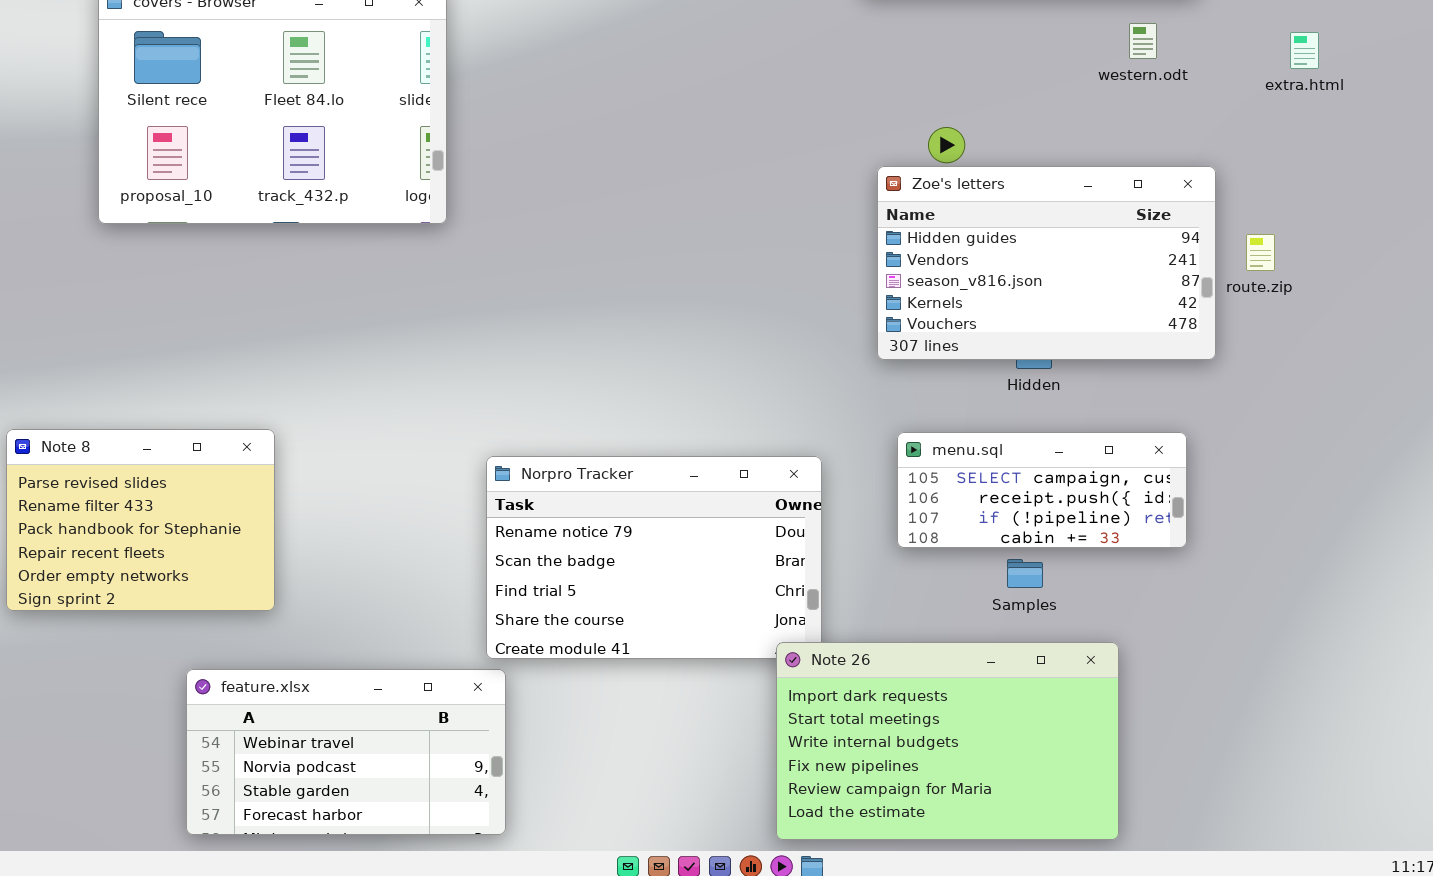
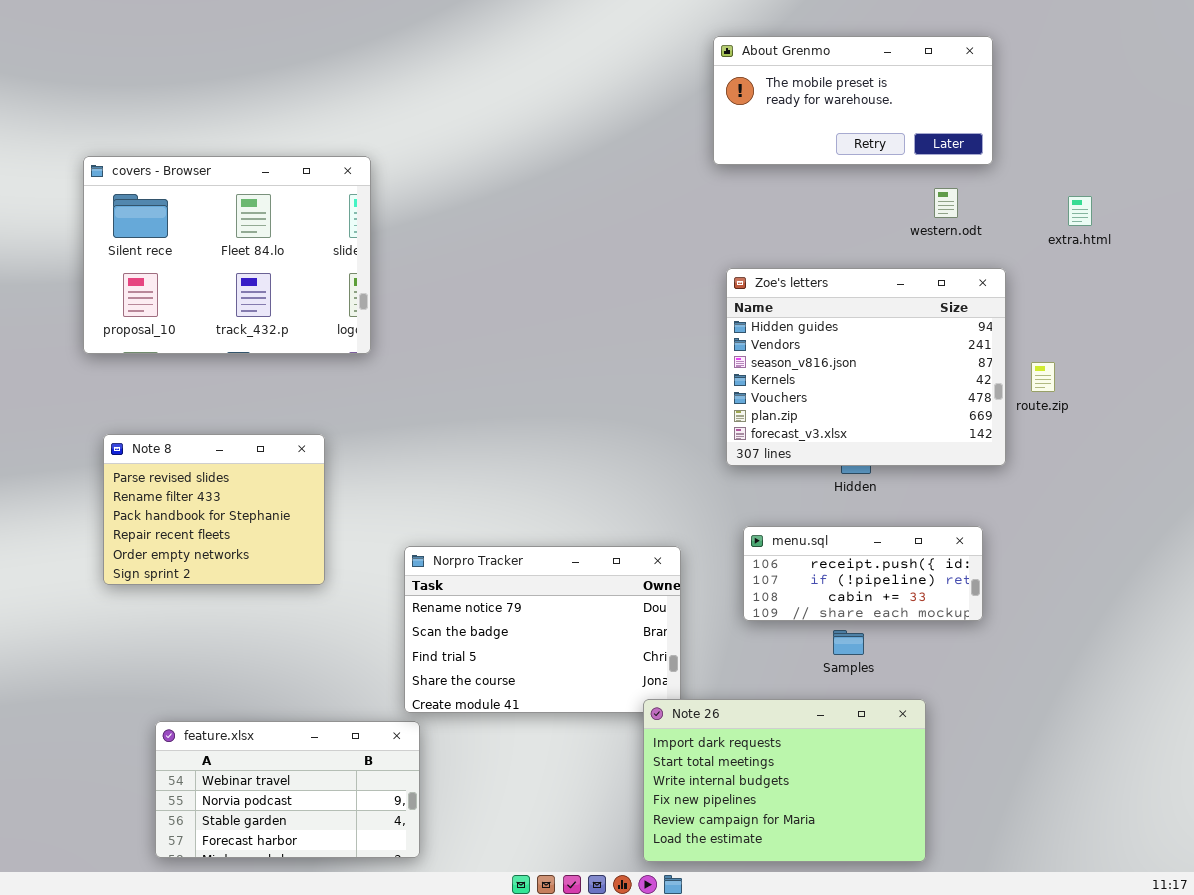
Zoe's letters: [877,166,1216,360] -> [726,268,1006,466], resized
Note 8: [6,429,275,611] -> [103,434,325,585], moved
menu.sql: [897,432,1187,548] -> [743,526,983,621], scrolled down 1 row

